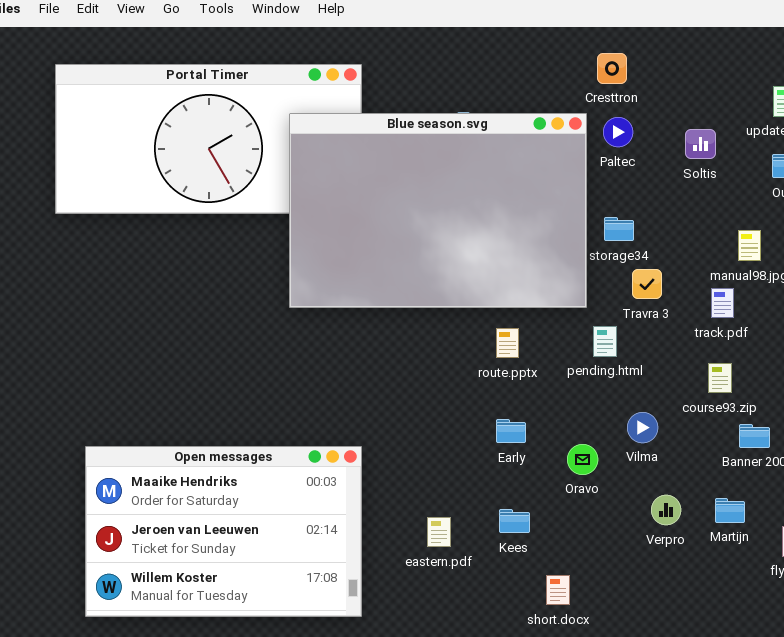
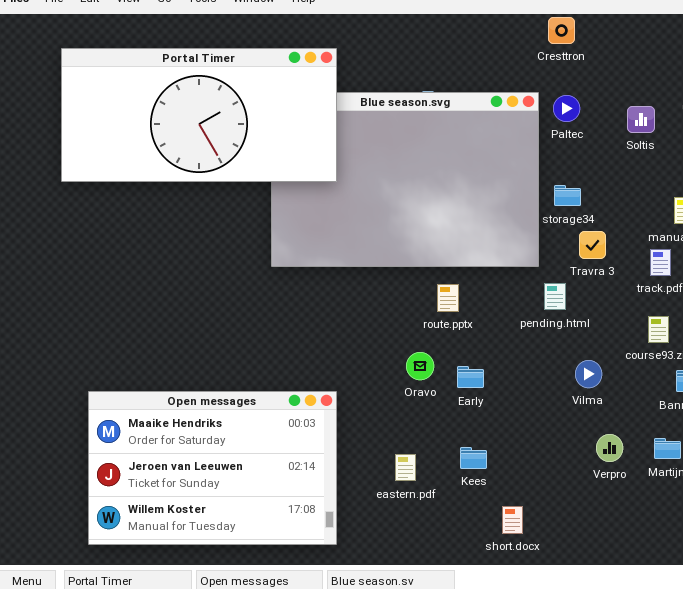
Cresttron: [597,53,627,84] -> [548,17,575,44], moved
Portal Timer: [55,64,362,214] -> [61,48,337,182], raised
route.pptx: [496,328,519,358] -> [437,284,459,312], moved
Oravo: [567,444,598,475] -> [406,352,434,380], moved

